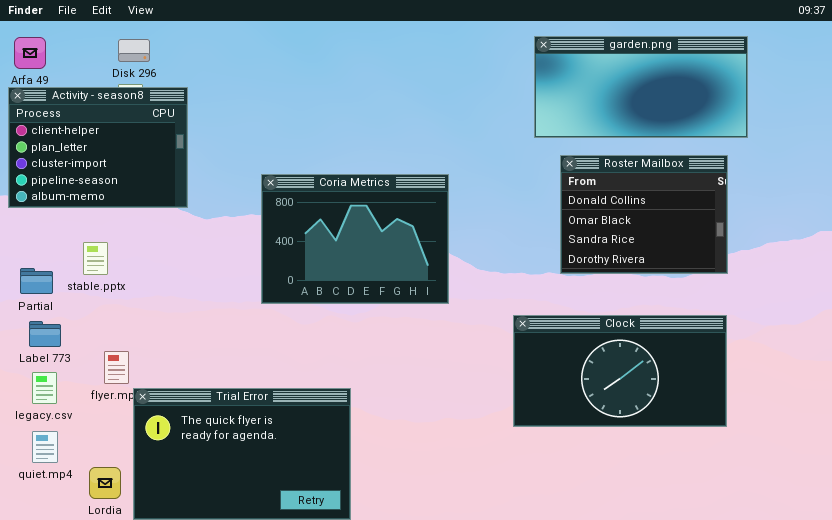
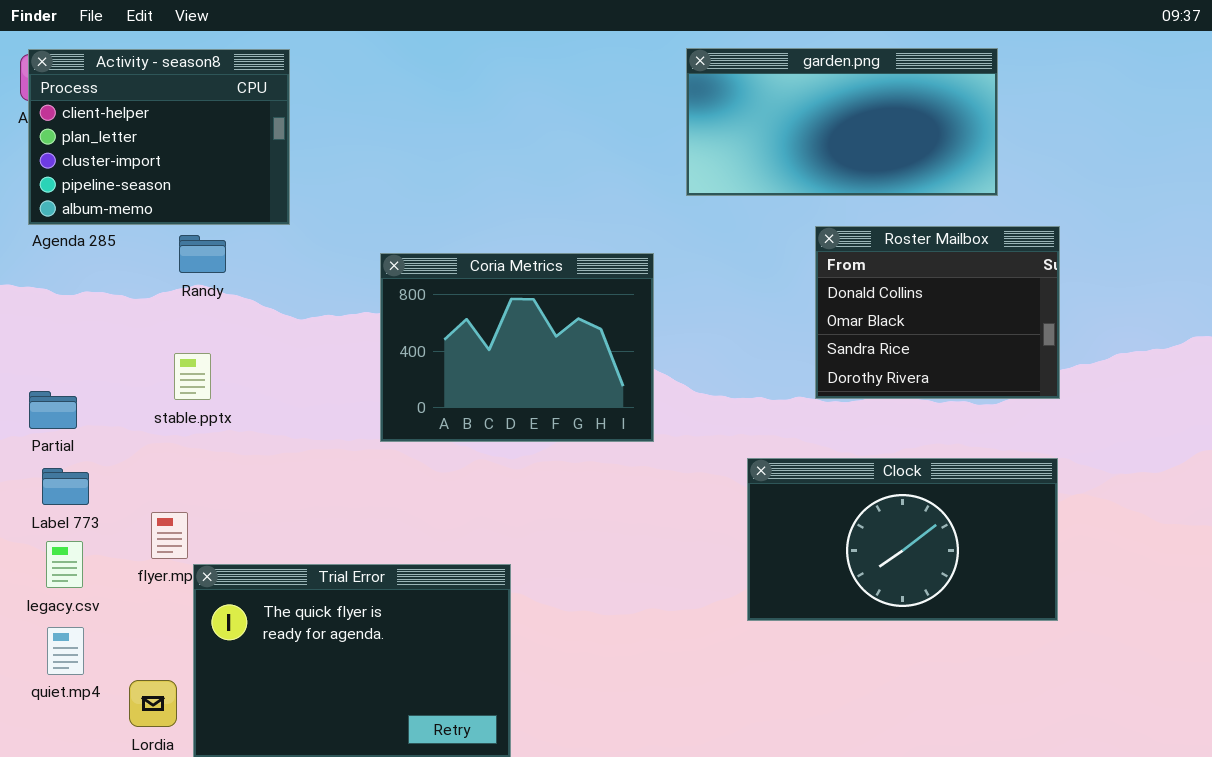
garden.png: [534,36,748,138] -> [686,48,998,196], moved
Activity - season8: [8,87,188,208] -> [28,49,290,225], moved
stable.pptx: [83,242,108,275] -> [174,353,211,400], moved

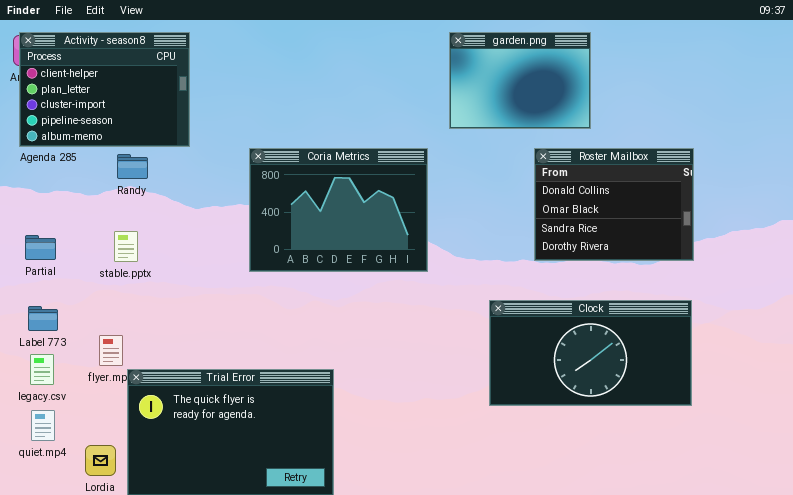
garden.png: [686,48,998,196] -> [449,32,591,129], resized
Coria Metrics: [380,253,654,442] -> [249,148,428,272], moved
Partial: [29,391,77,429] -> [25,235,56,260], moved

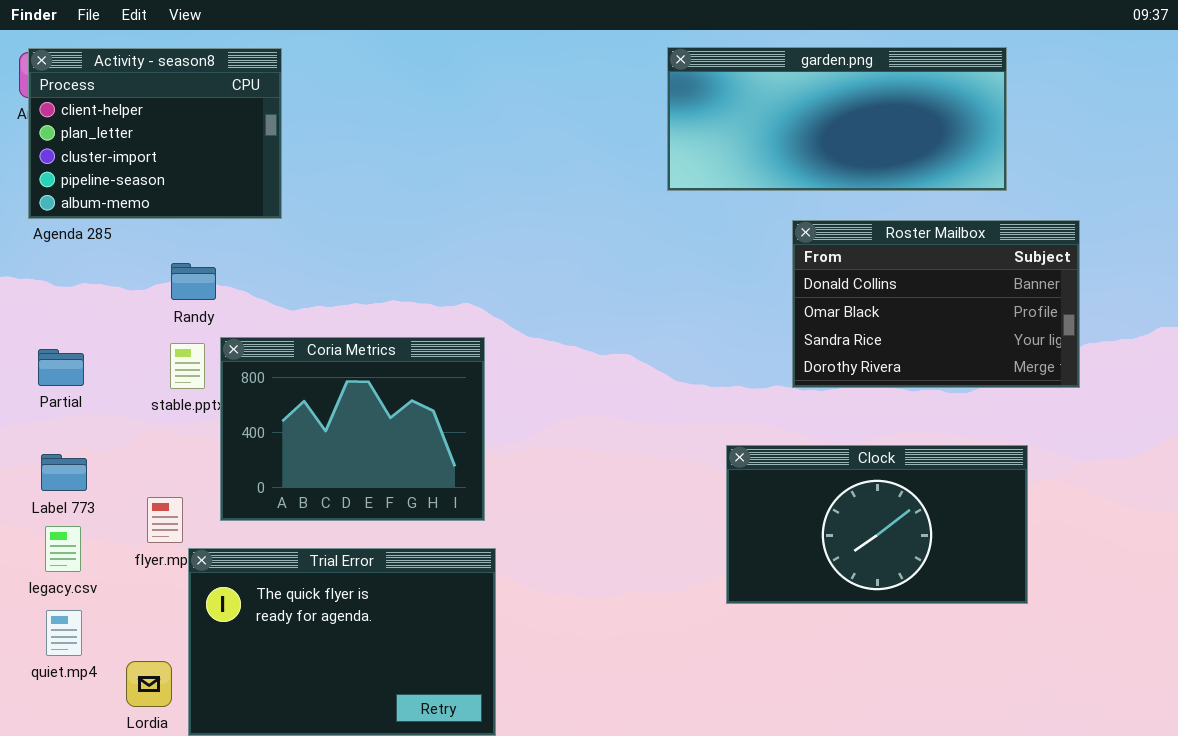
garden.png: [449,32,591,129] -> [667,47,1007,191], resized
Coria Metrics: [249,148,428,272] -> [220,337,485,521], moved
Roster Mailbox: [534,148,694,261] -> [792,220,1080,388], resized
Randy: [117,154,148,179] -> [171,263,216,300], moved

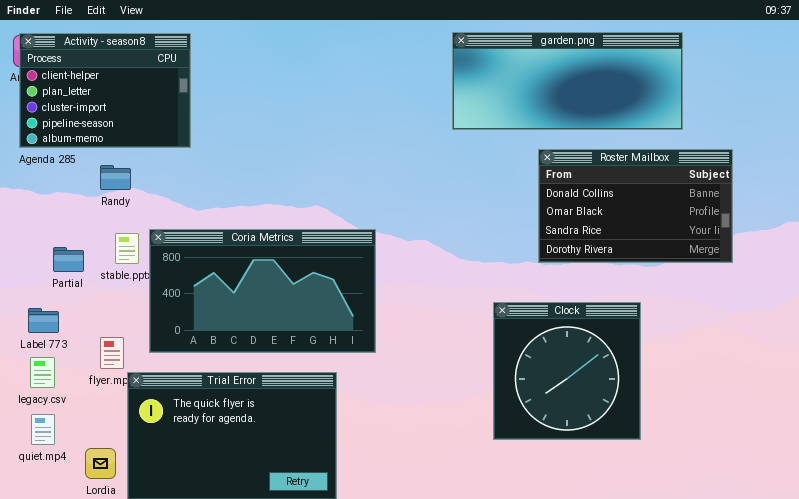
Randy: [171,263,216,300] -> [100,165,131,190], moved
Coria Metrics: [220,337,485,521] -> [149,229,376,353], resized
Partial: [38,349,84,386] -> [53,247,84,272], moved
Clock: [726,445,1028,604] -> [493,302,641,440], resized

